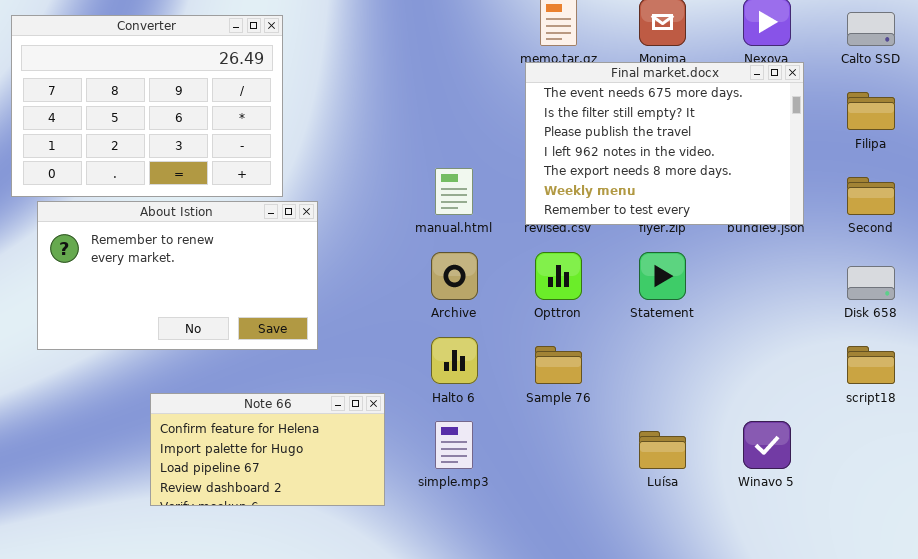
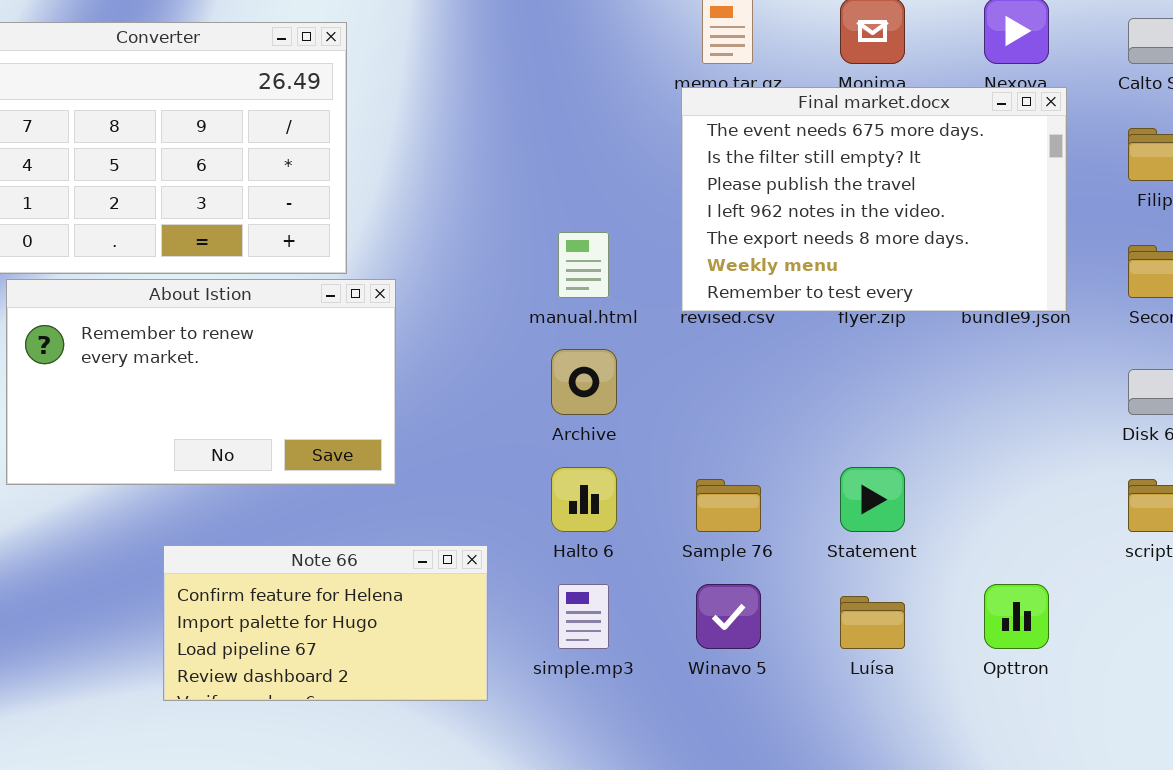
Opttron: [535,252,582,300] -> [984,584,1049,649], moved
Statement: [639,252,686,300] -> [840,467,905,532], moved
Winavo 5: [743,421,791,469] -> [696,584,761,649], moved

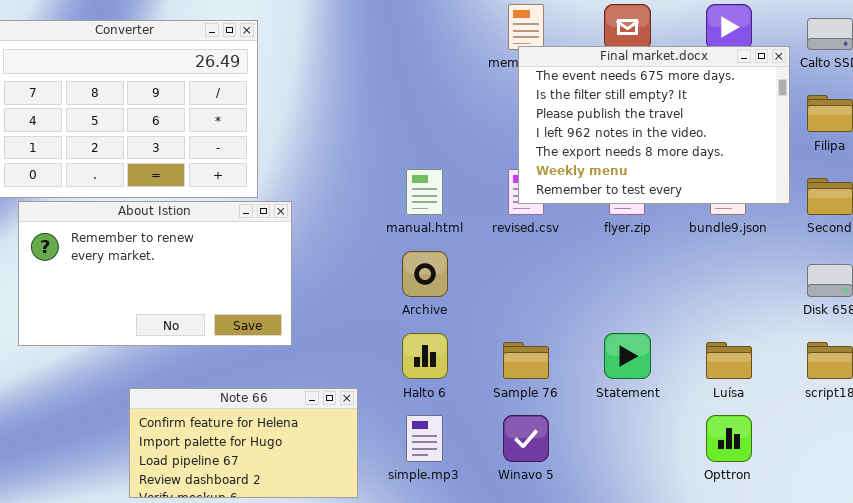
Final market.docx: [681,87,1067,312] -> [518,46,790,204], moved
Luísa: [840,596,905,649] -> [706,342,752,379], moved

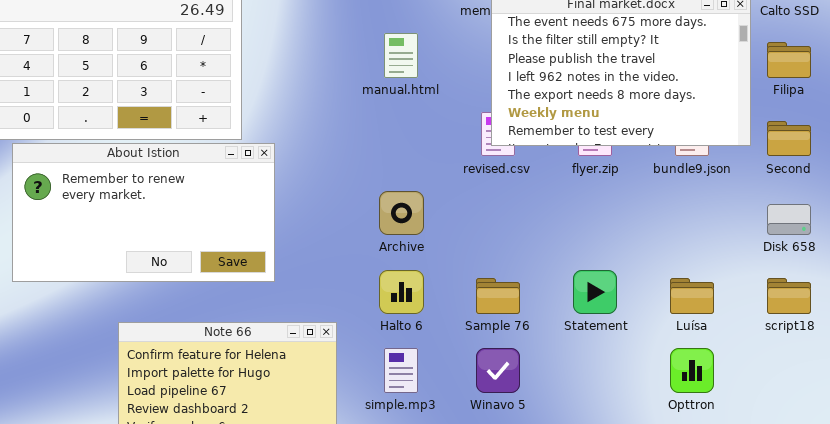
manual.html: [406,169,443,215] -> [384,33,418,78], moved

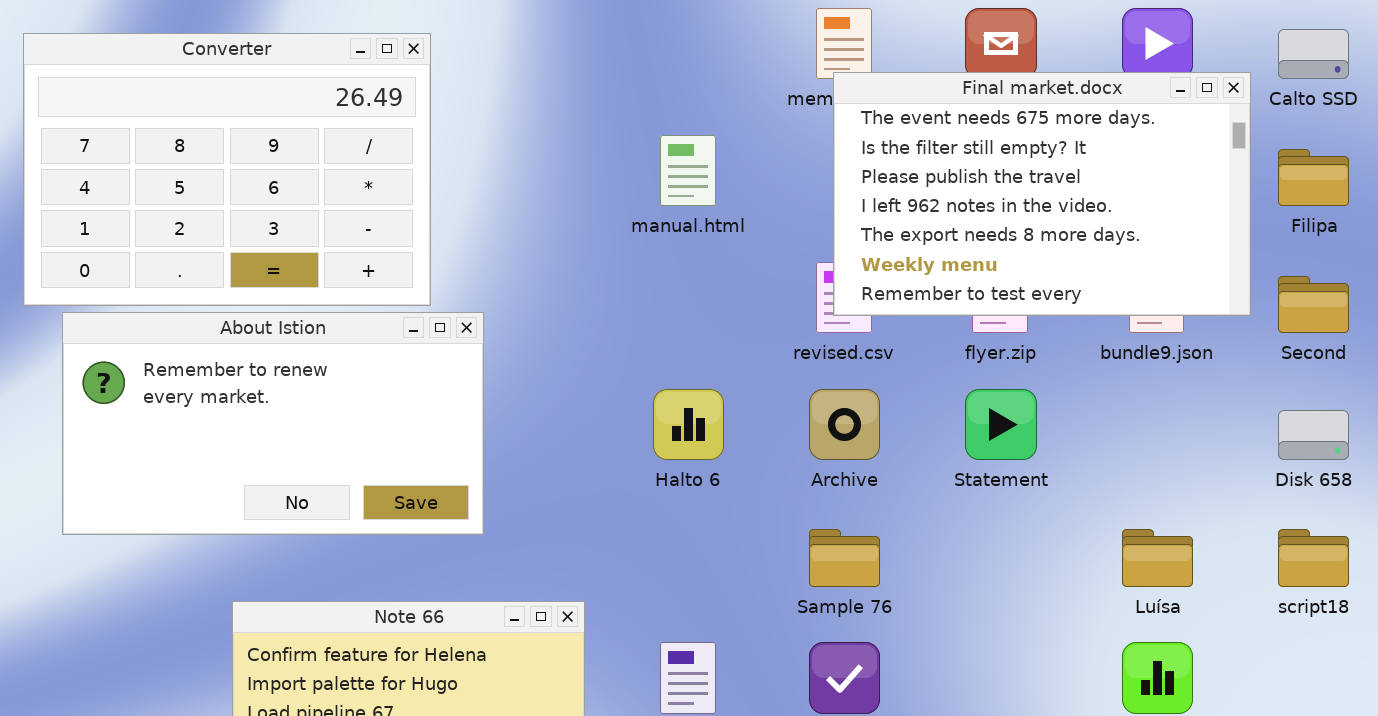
Archive: [379,191,424,235] -> [809,389,880,460], moved
Halto 6: [379,270,424,314] -> [653,389,724,460], moved
Statement: [573,270,617,314] -> [965,389,1037,460], moved

